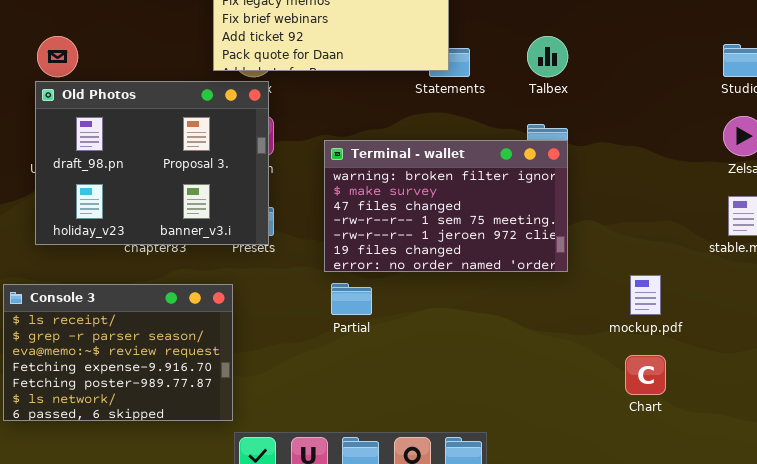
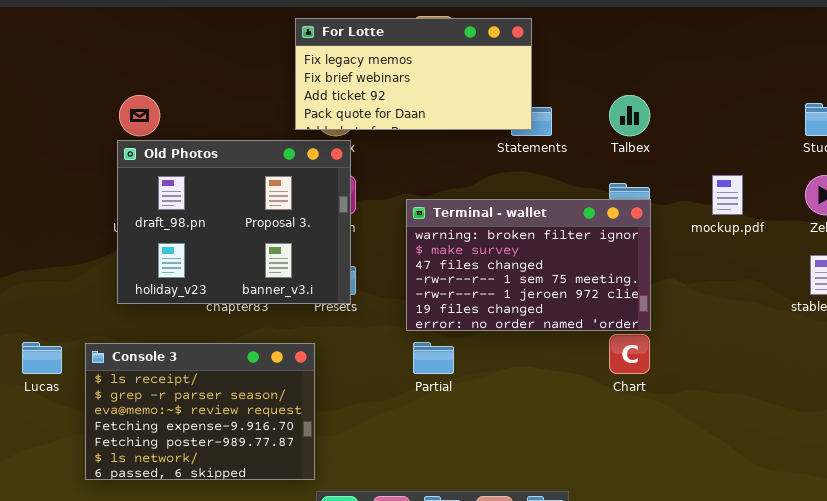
mockup.pdf: [630,275,661,315] -> [712,175,743,215], moved
Chart: [625,355,666,395] -> [609,334,650,374], moved

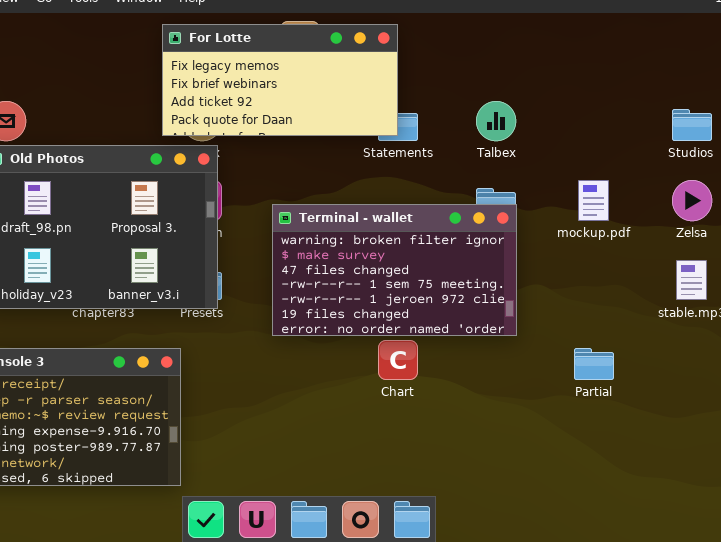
Chart: [609,334,650,374] -> [378,340,418,380], moved
Partial: [413,342,454,374] -> [574,348,614,380], moved

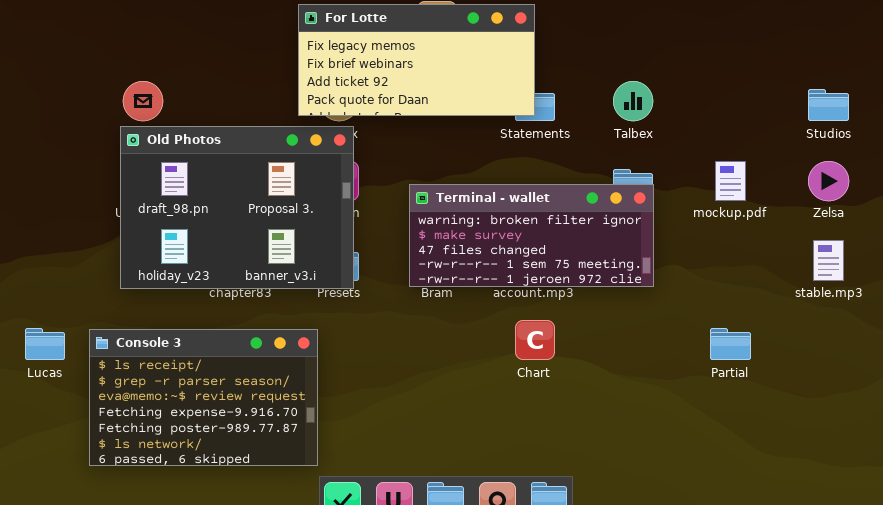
Terminal - wallet: [272,204,517,336] -> [409,184,654,287], resized

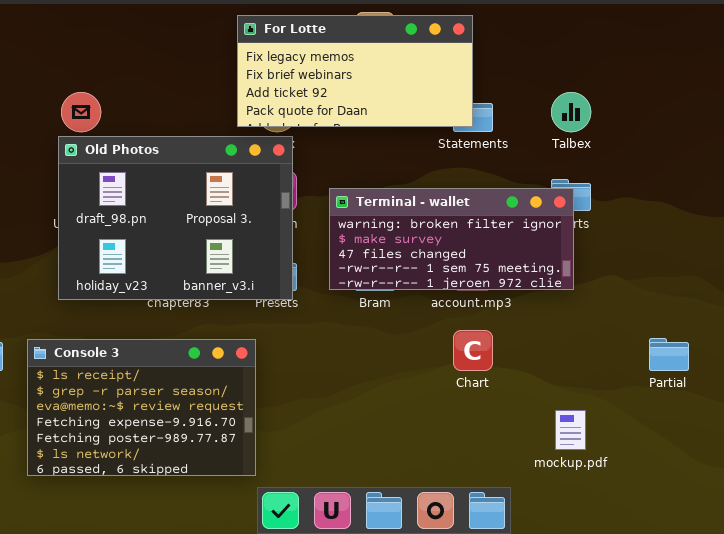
mockup.pdf: [715,161,746,201] -> [555,410,586,450], moved
Terminal - wallet: [409,184,654,287] -> [329,188,574,290], moved

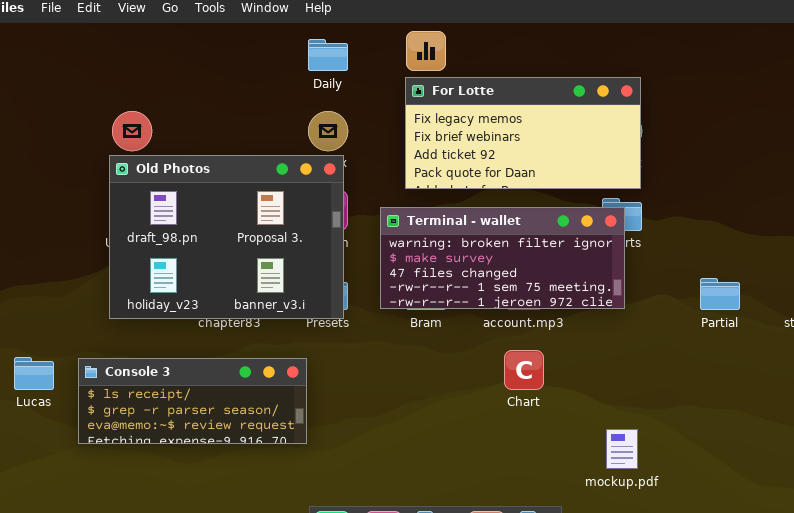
For Lotte: [237,15,473,127] -> [405,77,641,189], moved
Partial: [649,338,689,371] -> [700,278,740,310], moved
Console 3: [27,339,256,476] -> [78,358,307,444], resized

